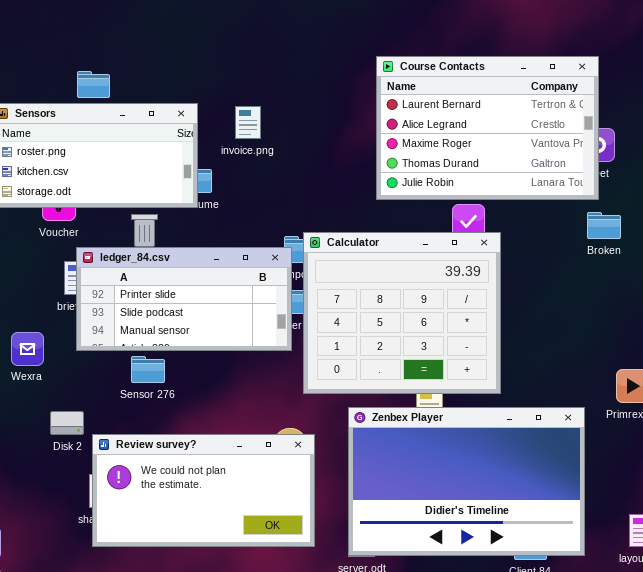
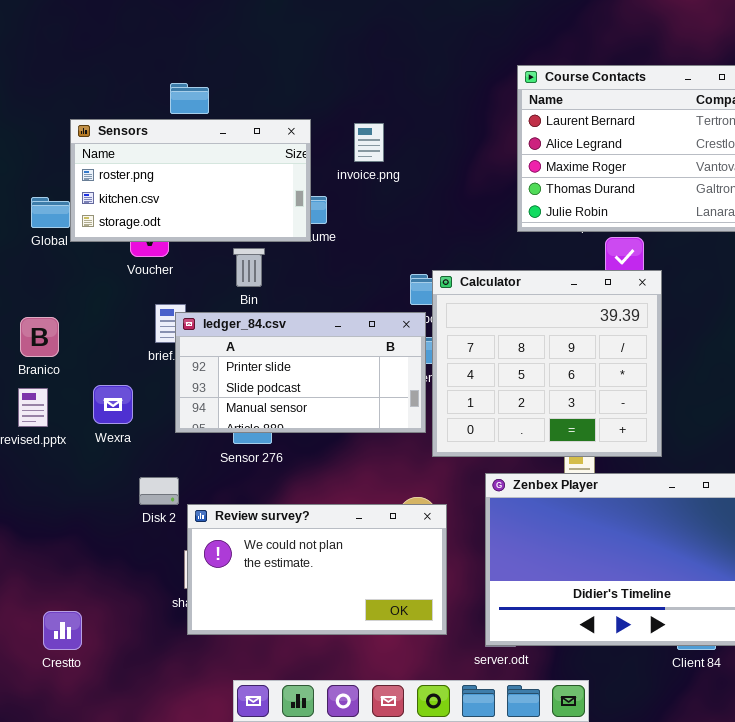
ledger_84.csv: [76,247,292,351] -> [175,312,426,433], moved

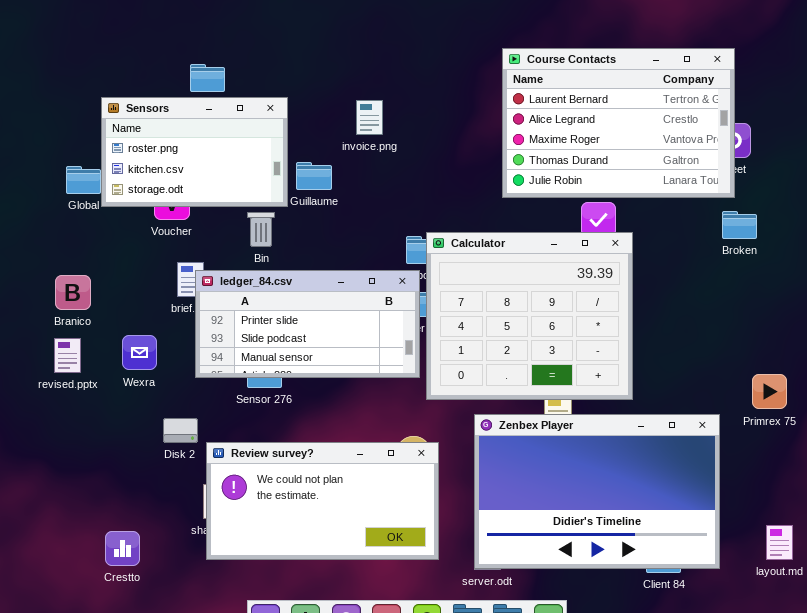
Sensors: [70,119,311,242] -> [101,97,288,207], resized
Crestto: [43,611,82,650] -> [105,531,140,566], moved

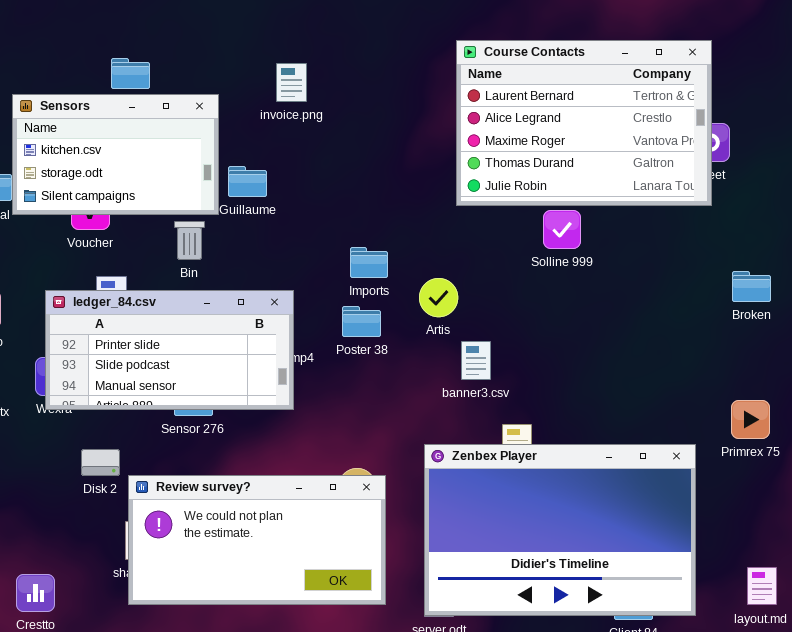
Sensors: [101,97,288,207] -> [12,94,219,215], scrolled down 1 row
invoice.png: [356,100,383,135] -> [276,63,307,102], moved
Broken: [722,211,757,239] -> [732,271,771,302], moved
Calculator: [426,232,633,400] -> none, closed
ledger_84.csv: [195,270,420,378] -> [45,290,294,410], moved

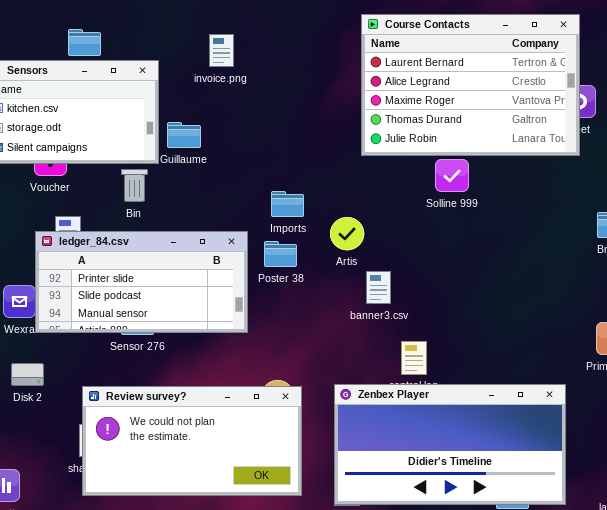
ledger_84.csv: [45,290,294,410] -> [35,231,248,333], moved
Zenbex Player: [424,444,696,616] -> [334,384,566,505], resized
Disk 2: [81,449,120,476] -> [11,363,44,386], moved

